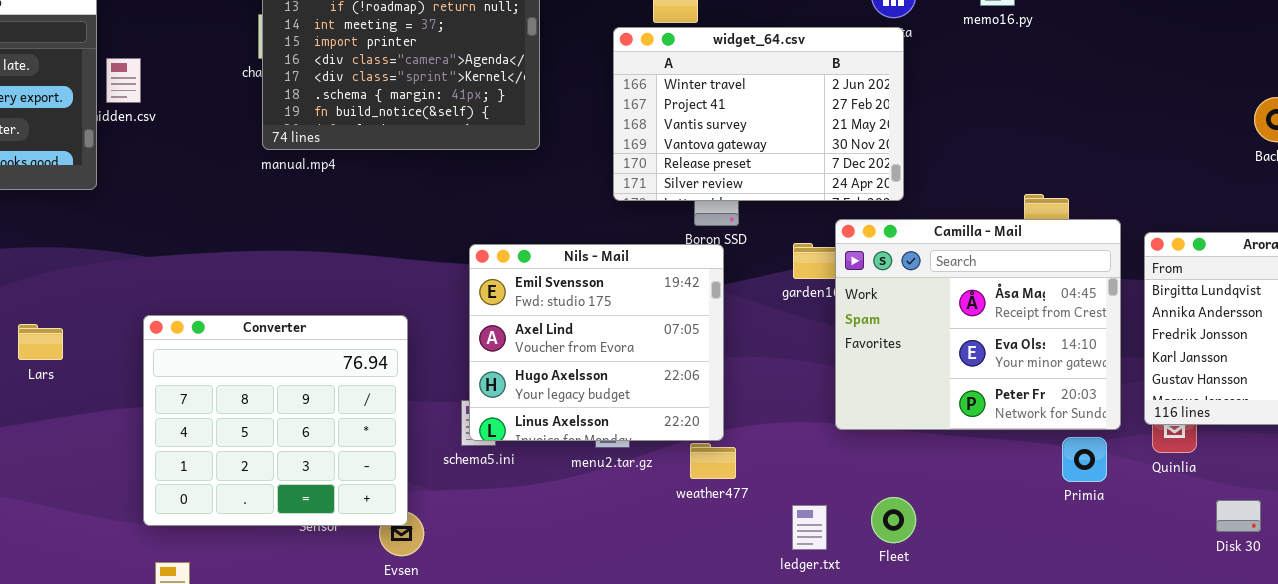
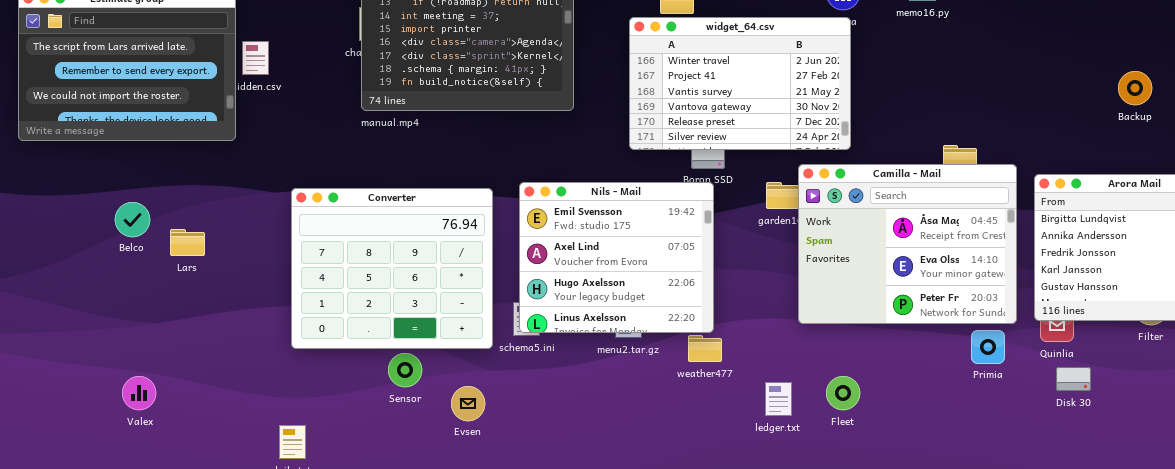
Converter: [143,315,408,526] -> [291,188,493,349], moved
Lars: [18,324,63,360] -> [170,229,205,256], moved
Disk 30: [1216,500,1261,532] -> [1056,367,1091,391], moved

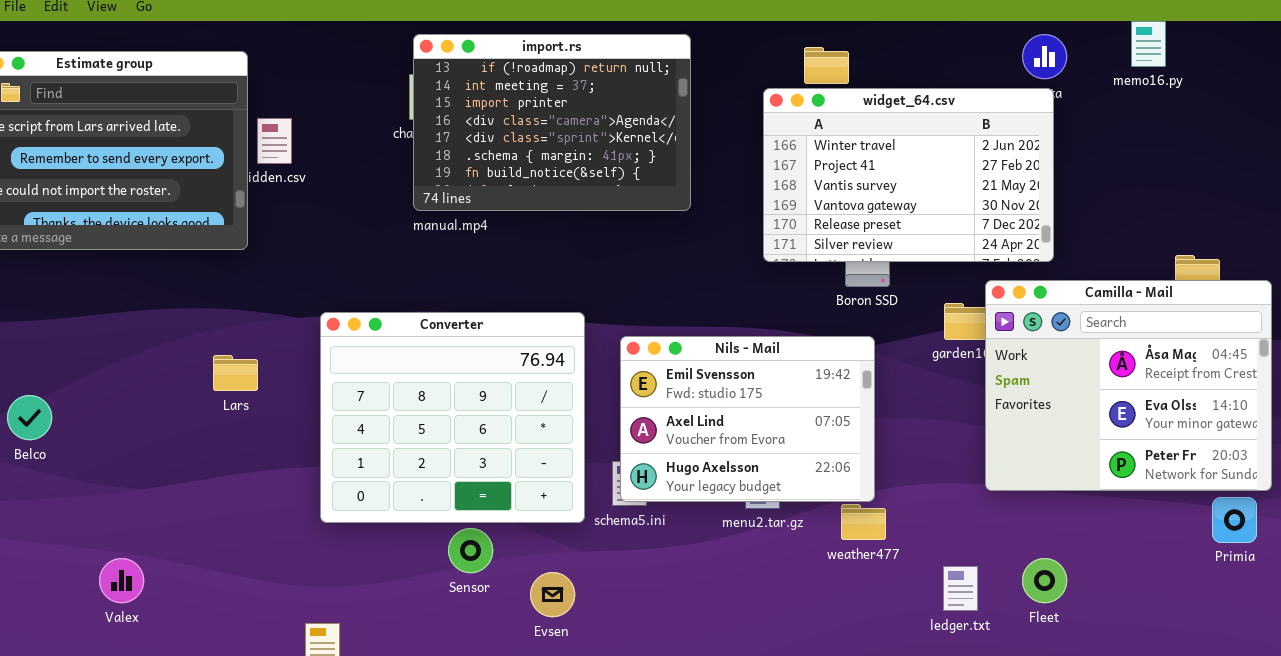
Nils - Mail: [519,182,714,333] -> [620,336,875,502], resized
Belco: [115,202,150,237] -> [7,395,52,440], moved
Lars: [170,229,205,256] -> [213,355,258,391], moved

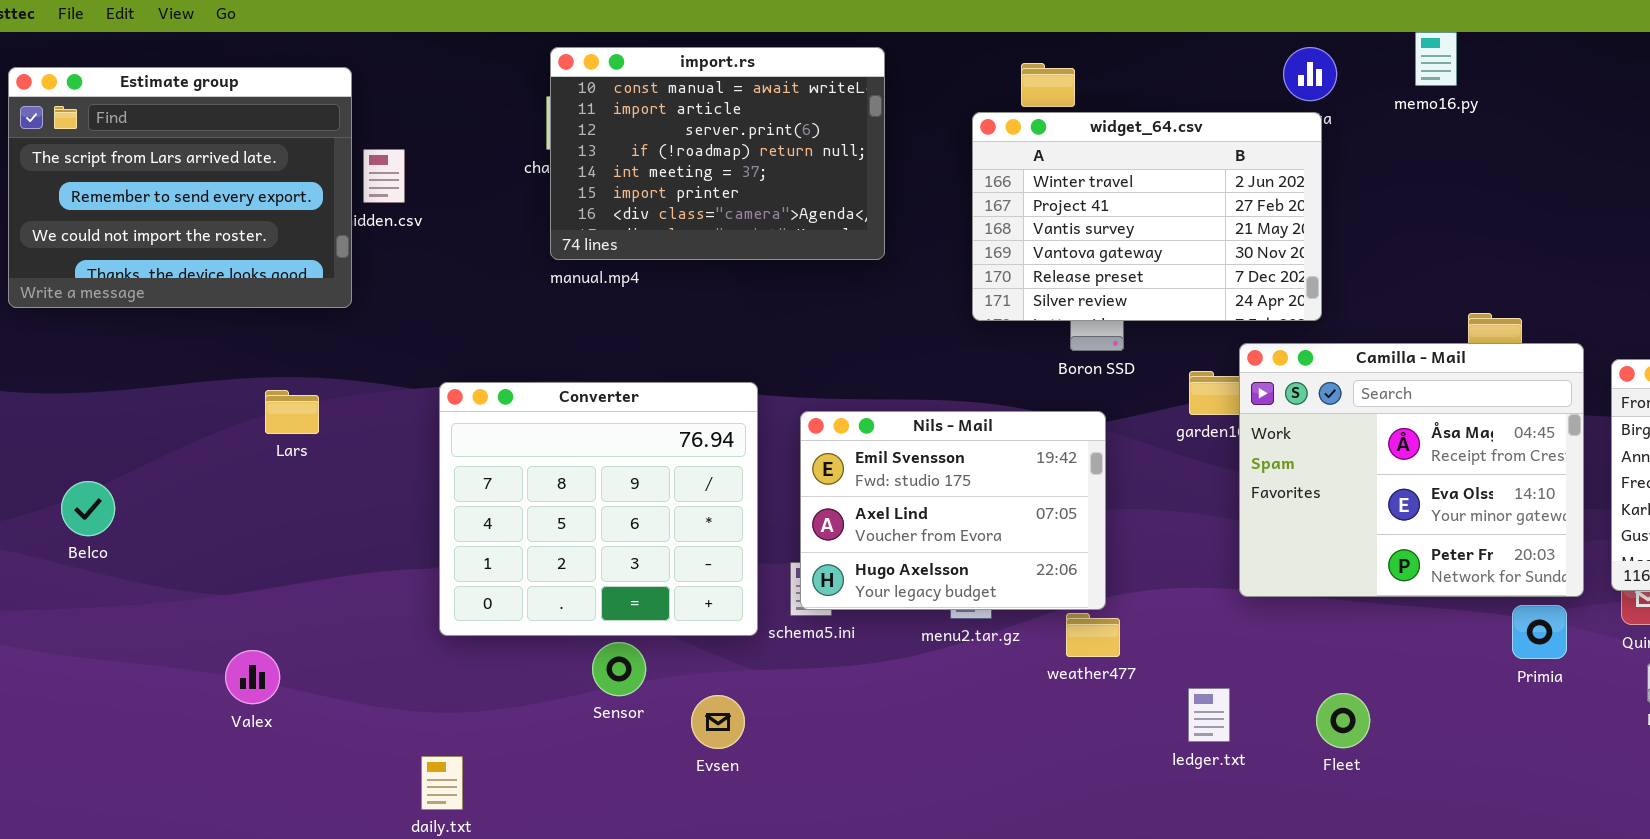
import.rs: [413,34,691,211] -> [550,47,885,260], scrolled up 3 rows
Lars: [213,355,258,391] -> [265,390,319,434], moved
Valex: [99,558,144,603] -> [225,650,280,704], moved
Fleet: [1022,558,1067,603] -> [1316,693,1370,748], moved

